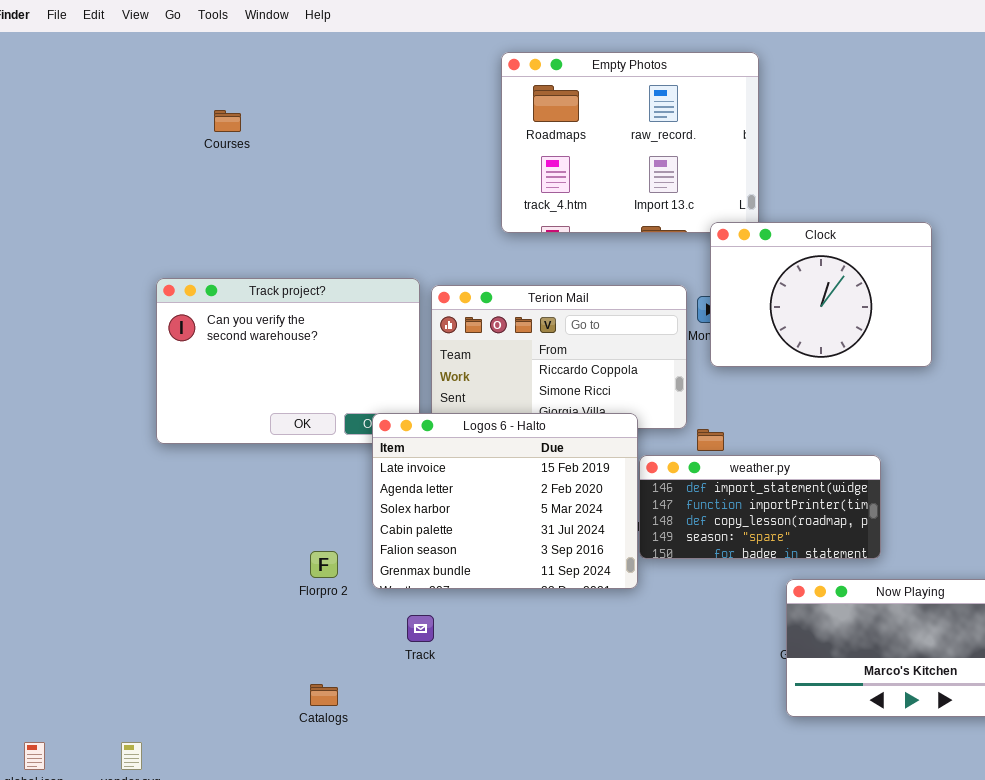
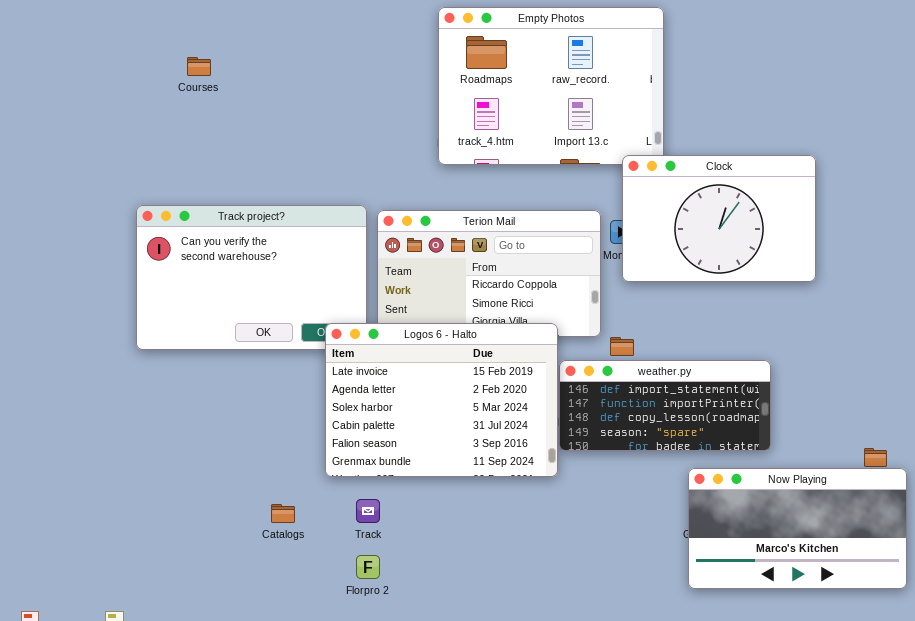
Florpro 2: [310,551,338,578] -> [356,555,380,579], moved
Catalogs: [310,684,338,706] -> [271,504,295,523], moved

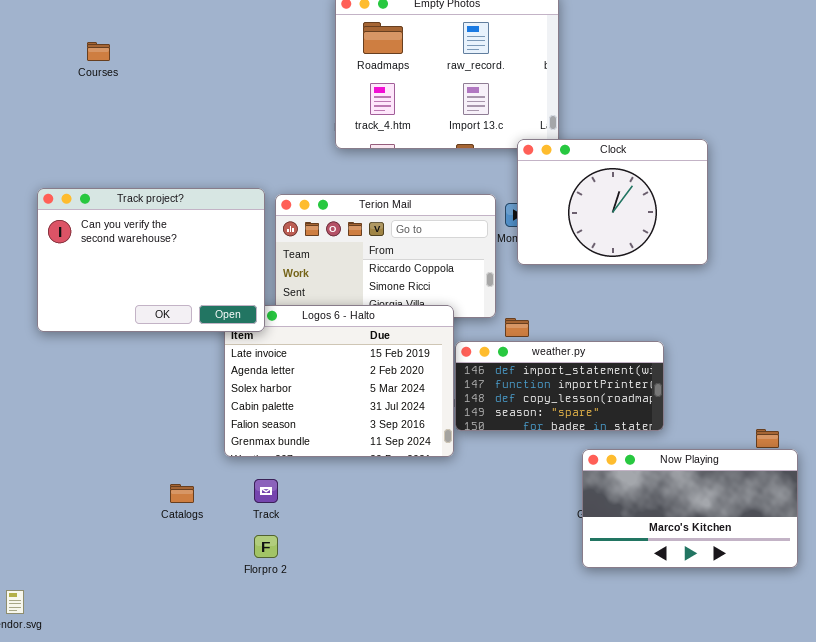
Track project?: [136,205,367,350] -> [37,188,265,332], raised

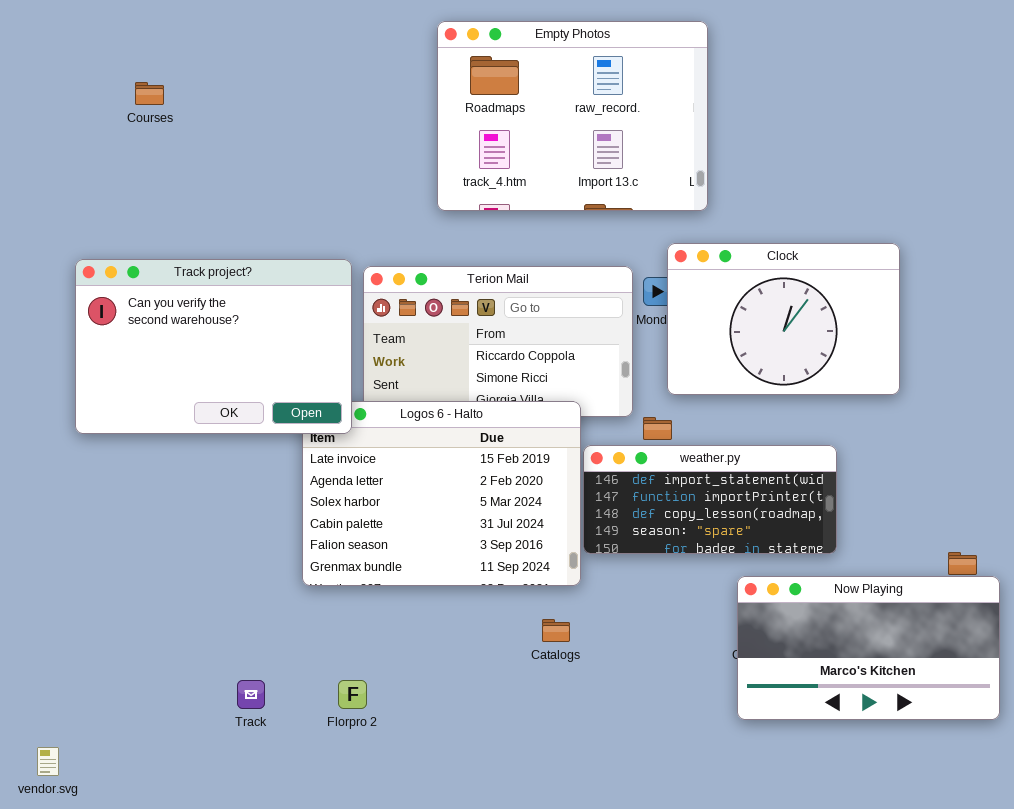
Clock: [517,139,708,265] -> [667,243,900,395], moved
Track: [254,479,278,503] -> [237,680,265,709], moved
Catalogs: [170,484,194,503] -> [542,619,570,642], moved

